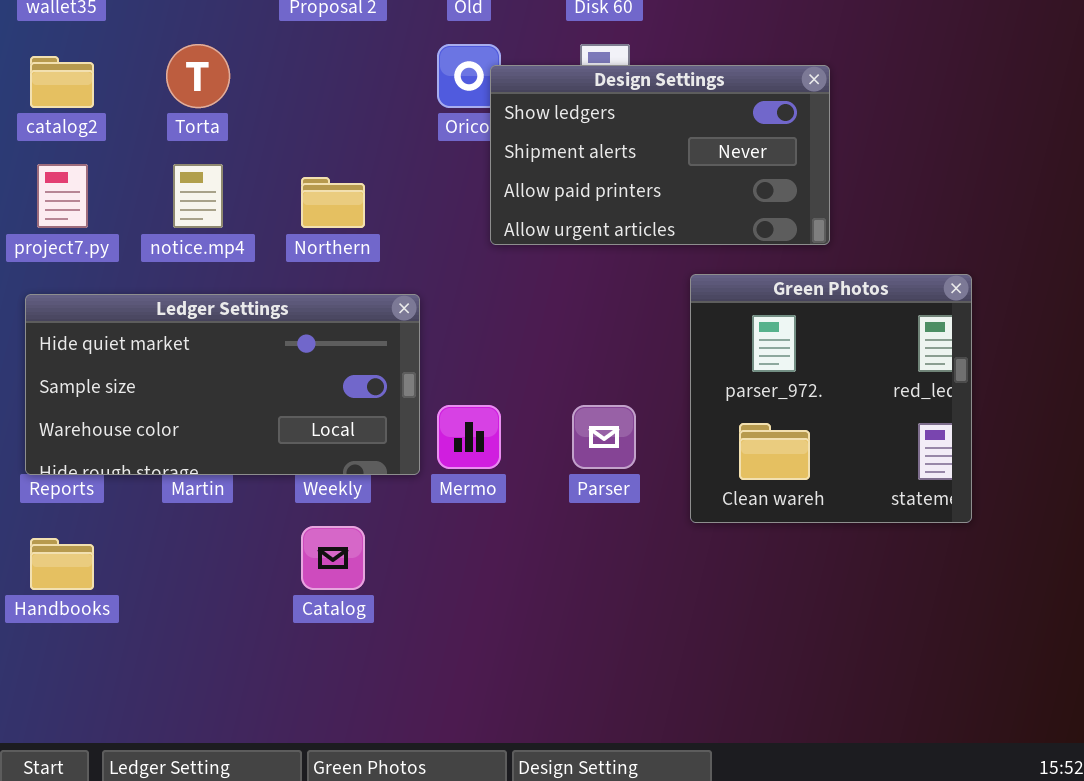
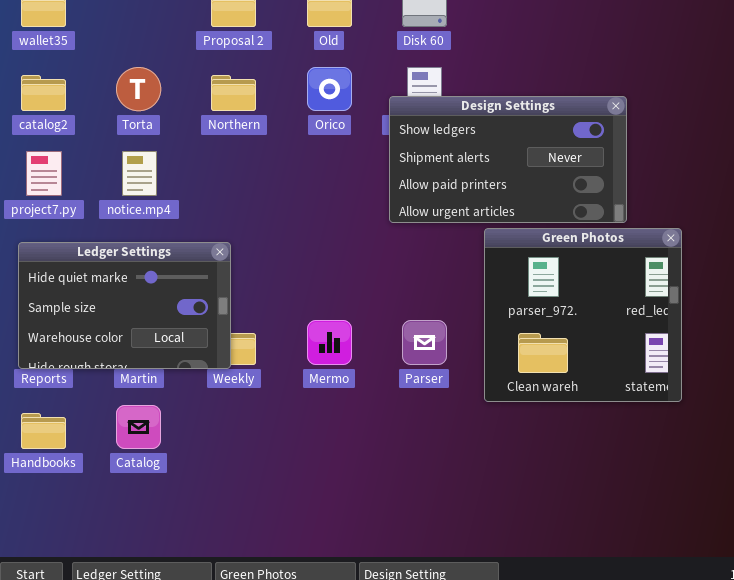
Design Settings: [490,65,830,245] -> [389,96,627,223], moved
Northern: [301,177,365,228] -> [211,75,256,111], moved
Ledger Settings: [25,294,420,475] -> [18,242,231,369], resized
Catalog: [301,526,365,590] -> [116,405,161,449], moved

